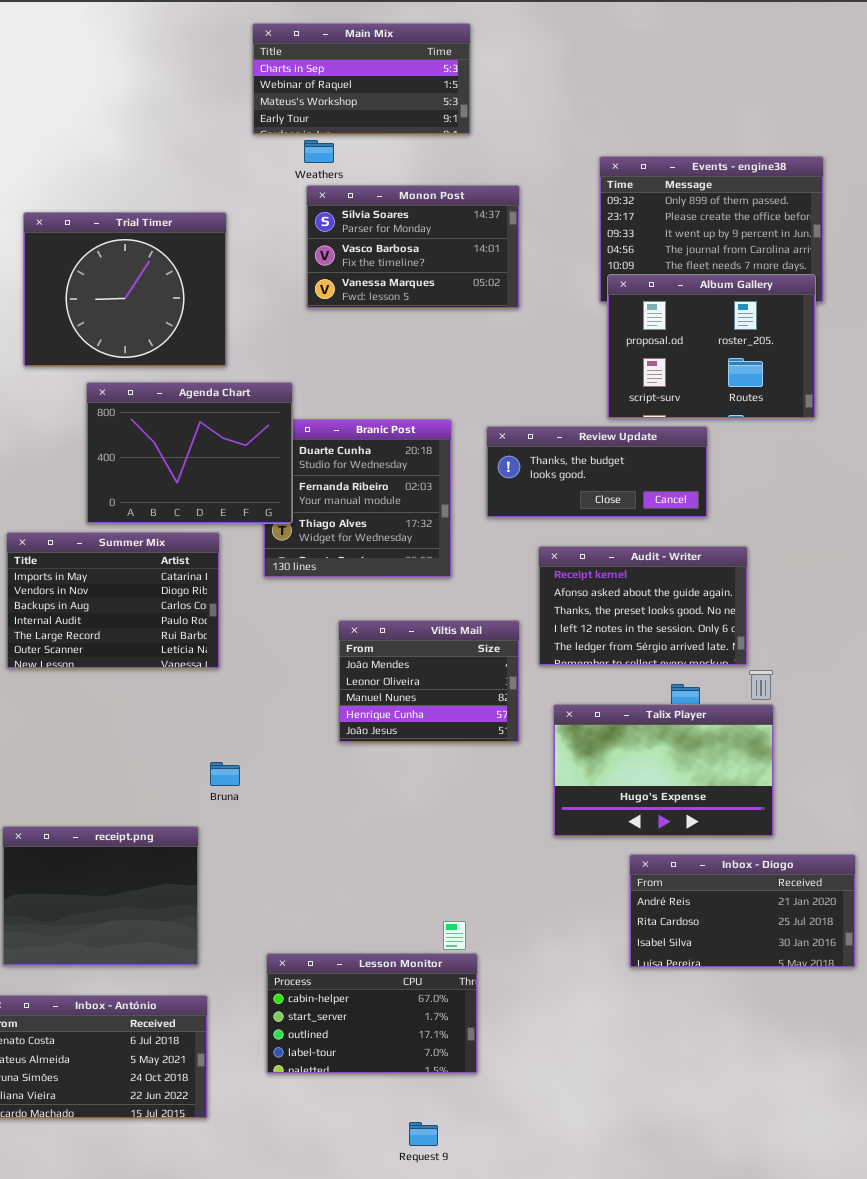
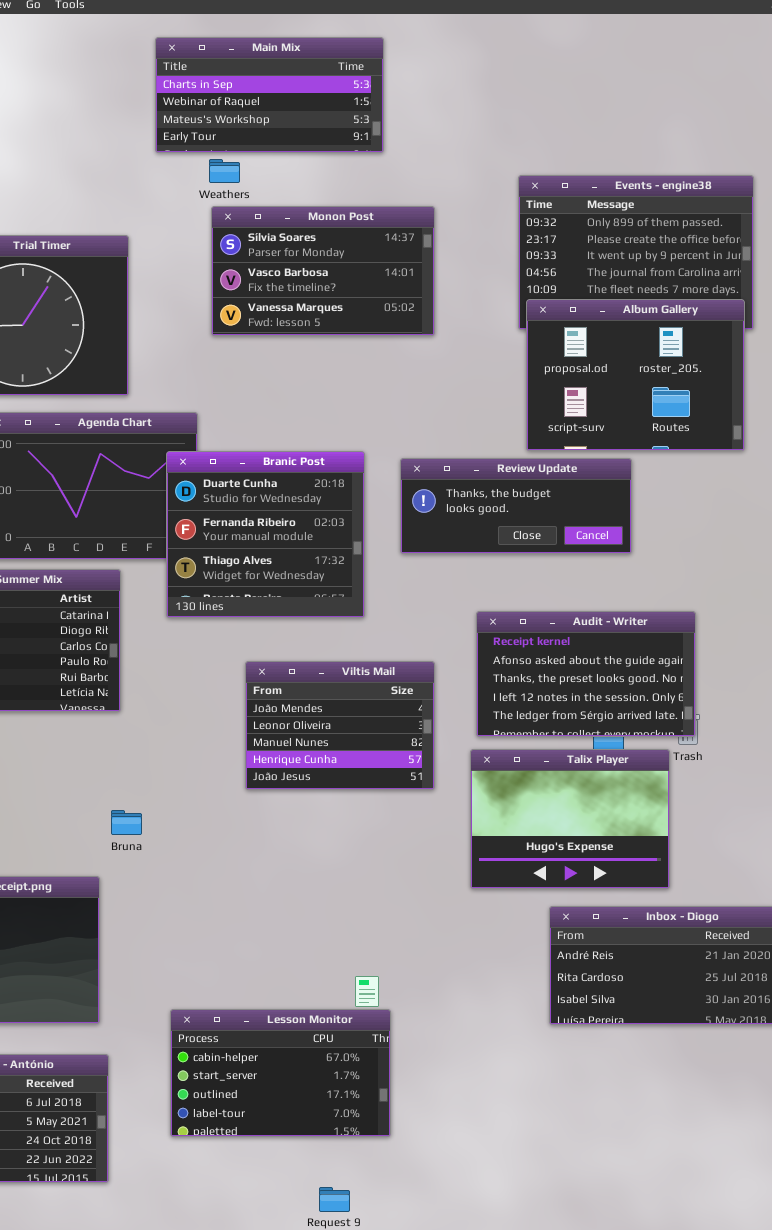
Branic Post: [263,419,452,578] -> [166,451,365,618], raised
Audit - Writer: [538,546,748,666] -> [476,611,696,737], moved
Talix Player: [553,704,774,837] -> [470,749,670,889], resized

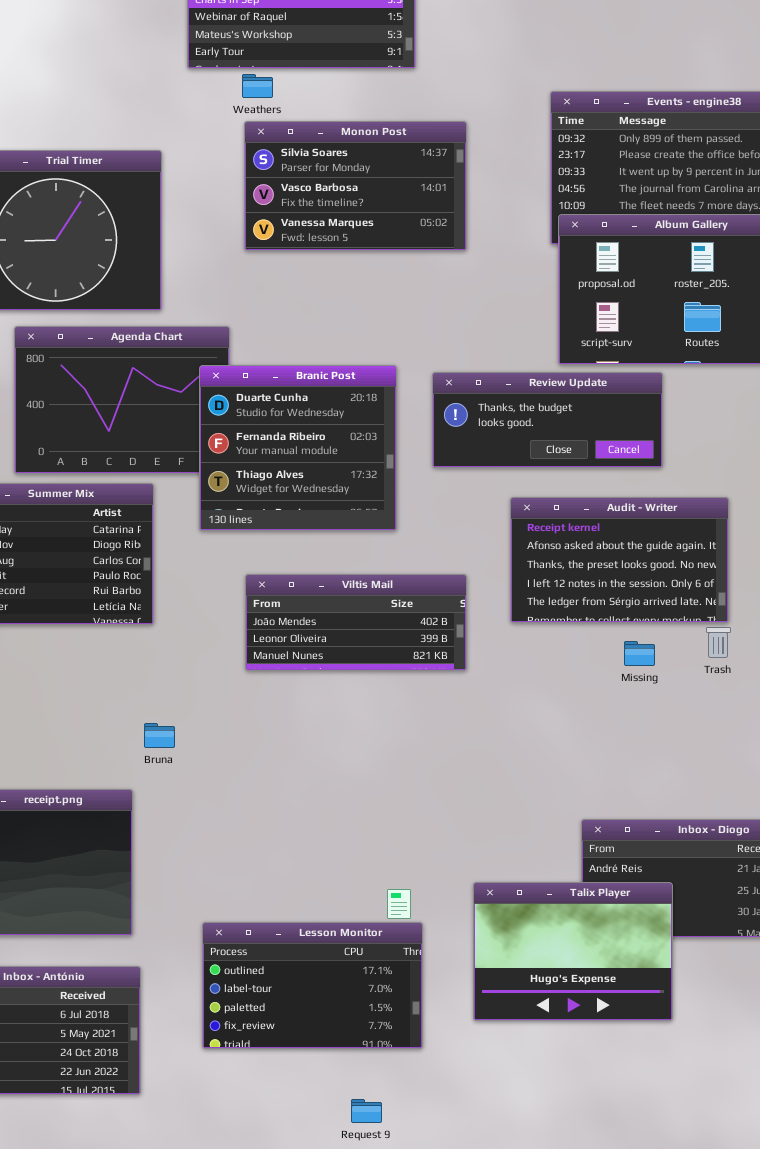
Audit - Writer: [476,611,696,737] -> [510,497,729,623], moved
Viltis Mail: [245,661,435,790] -> [245,574,467,671], resized
Talix Player: [470,749,670,889] -> [473,882,673,1021], moved
Lesson Monitor: [170,1009,391,1137] -> [202,922,423,1049], scrolled down 2 rows

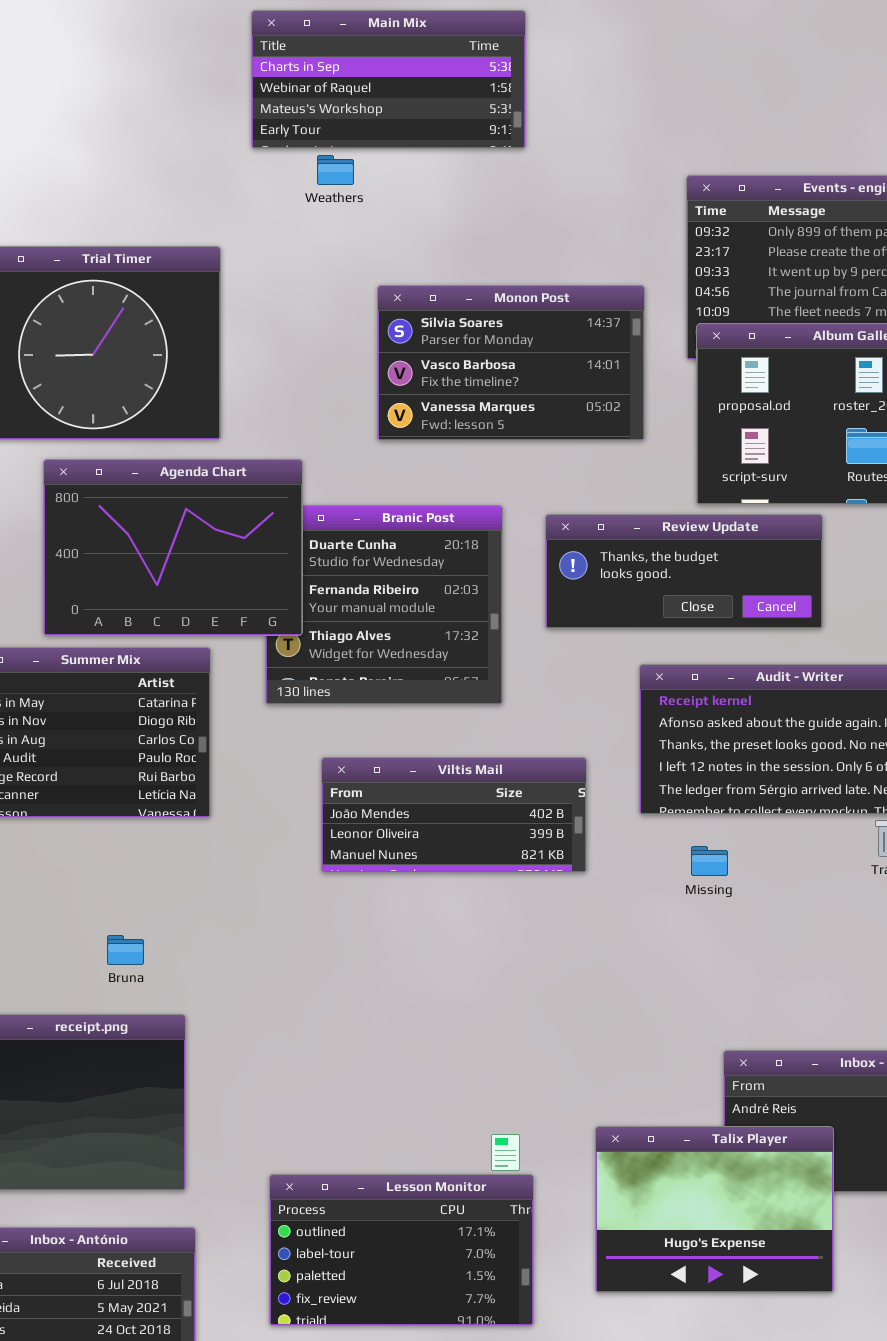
Monon Post: [244,121,467,251] -> [377,285,645,441], moved
Agenda Chart: [14,326,230,474] -> [43,459,303,636], raised
Missing: [624,641,655,666] -> [691,846,728,876], moved
Bruna: [144,723,175,748] -> [107,935,144,965], moved

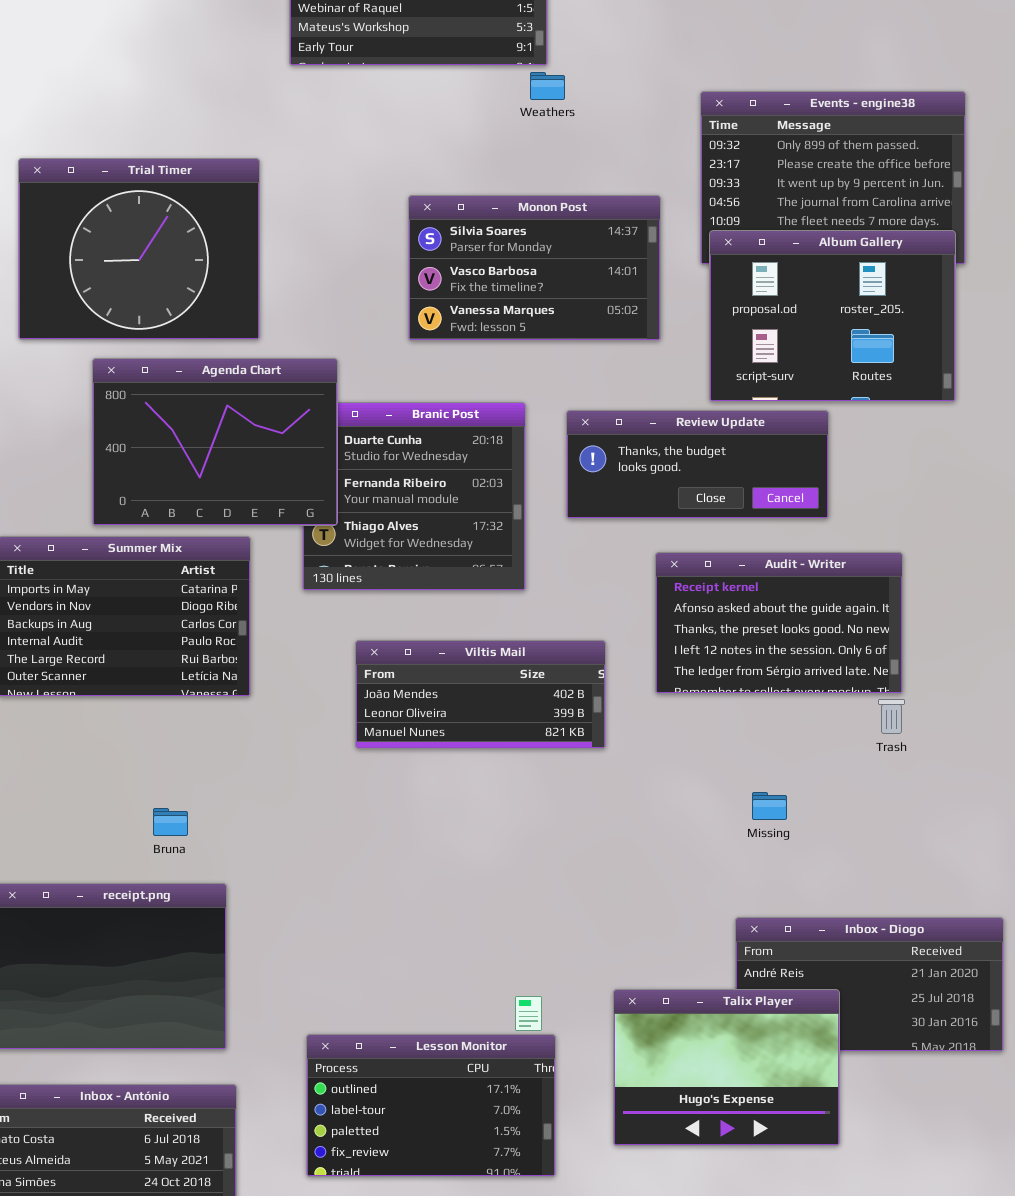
Weathers: [317,155,354,185] -> [530,72,565,100], moved
Missing: [691,846,728,876] -> [752,792,787,820], moved

